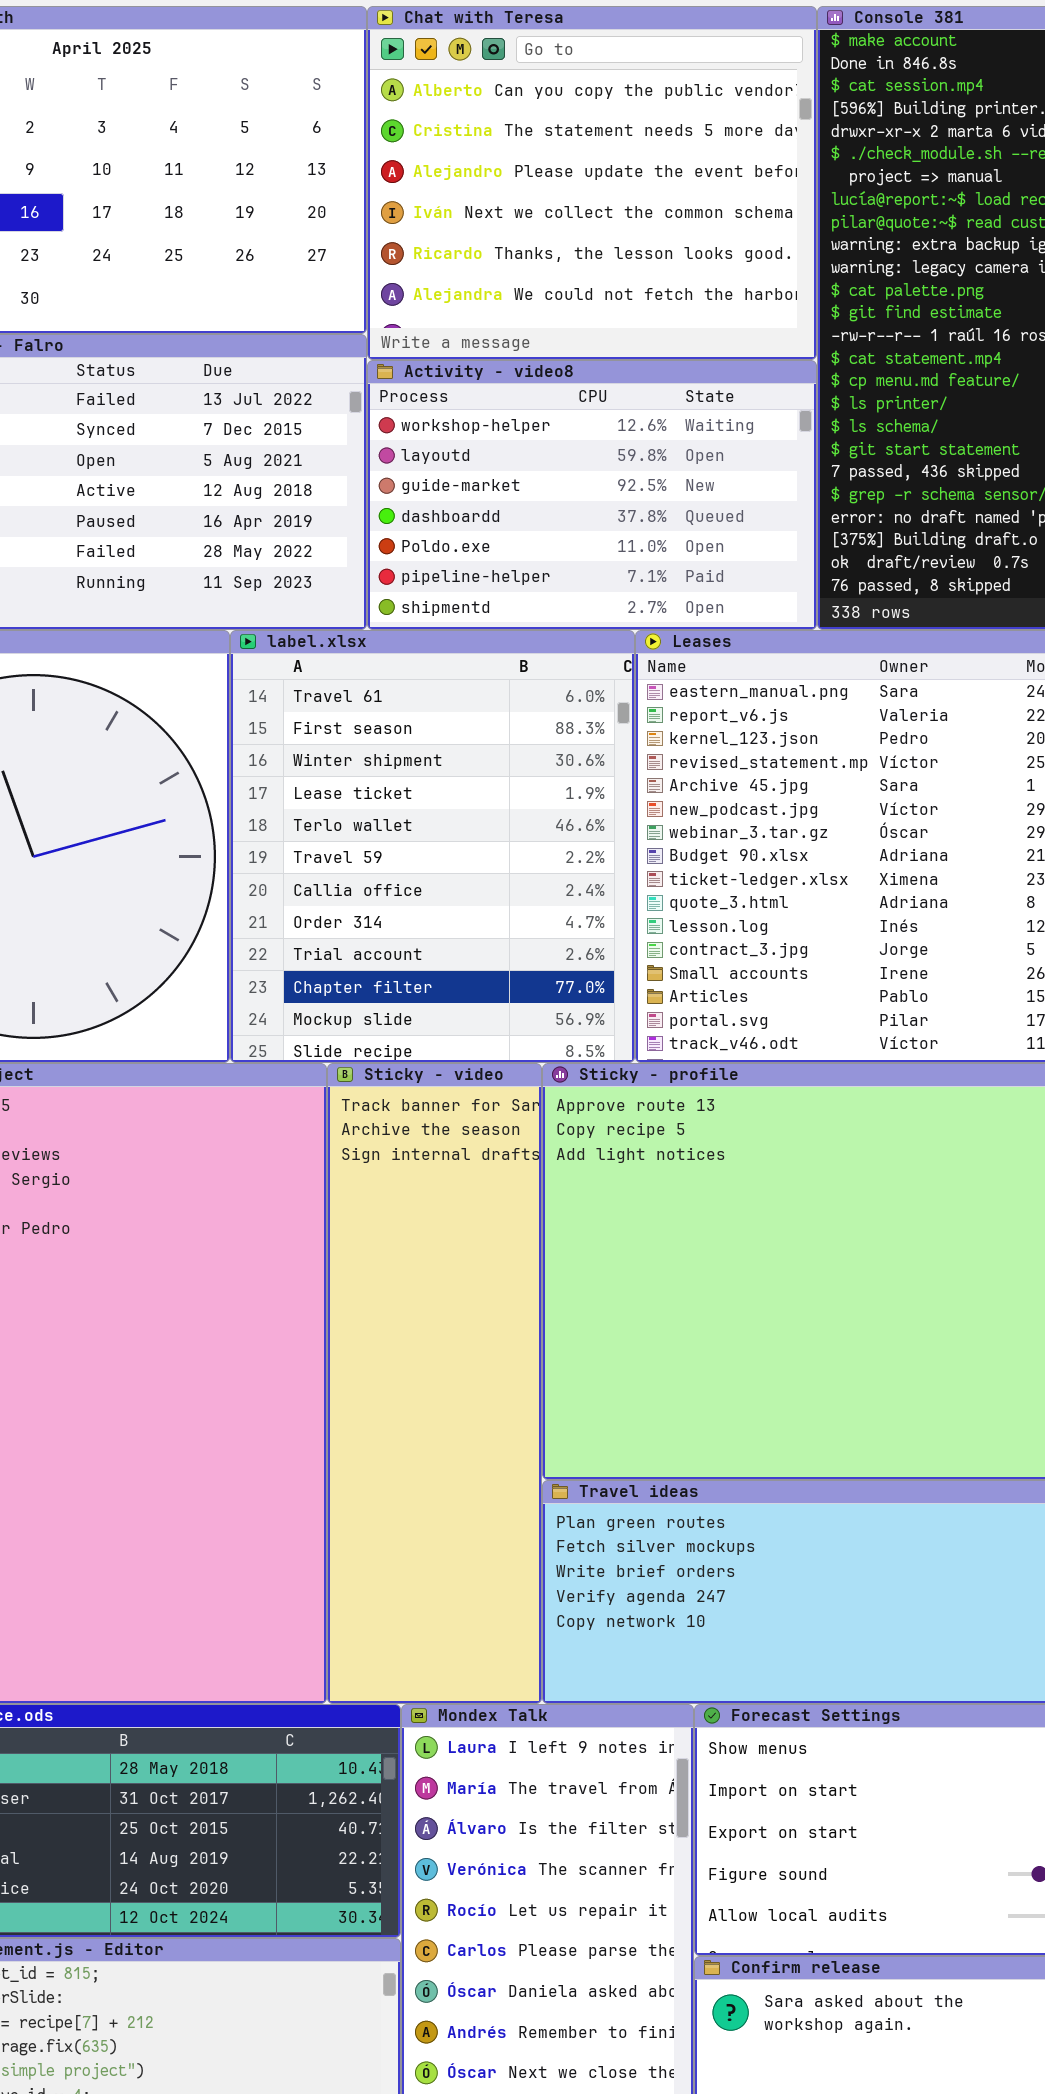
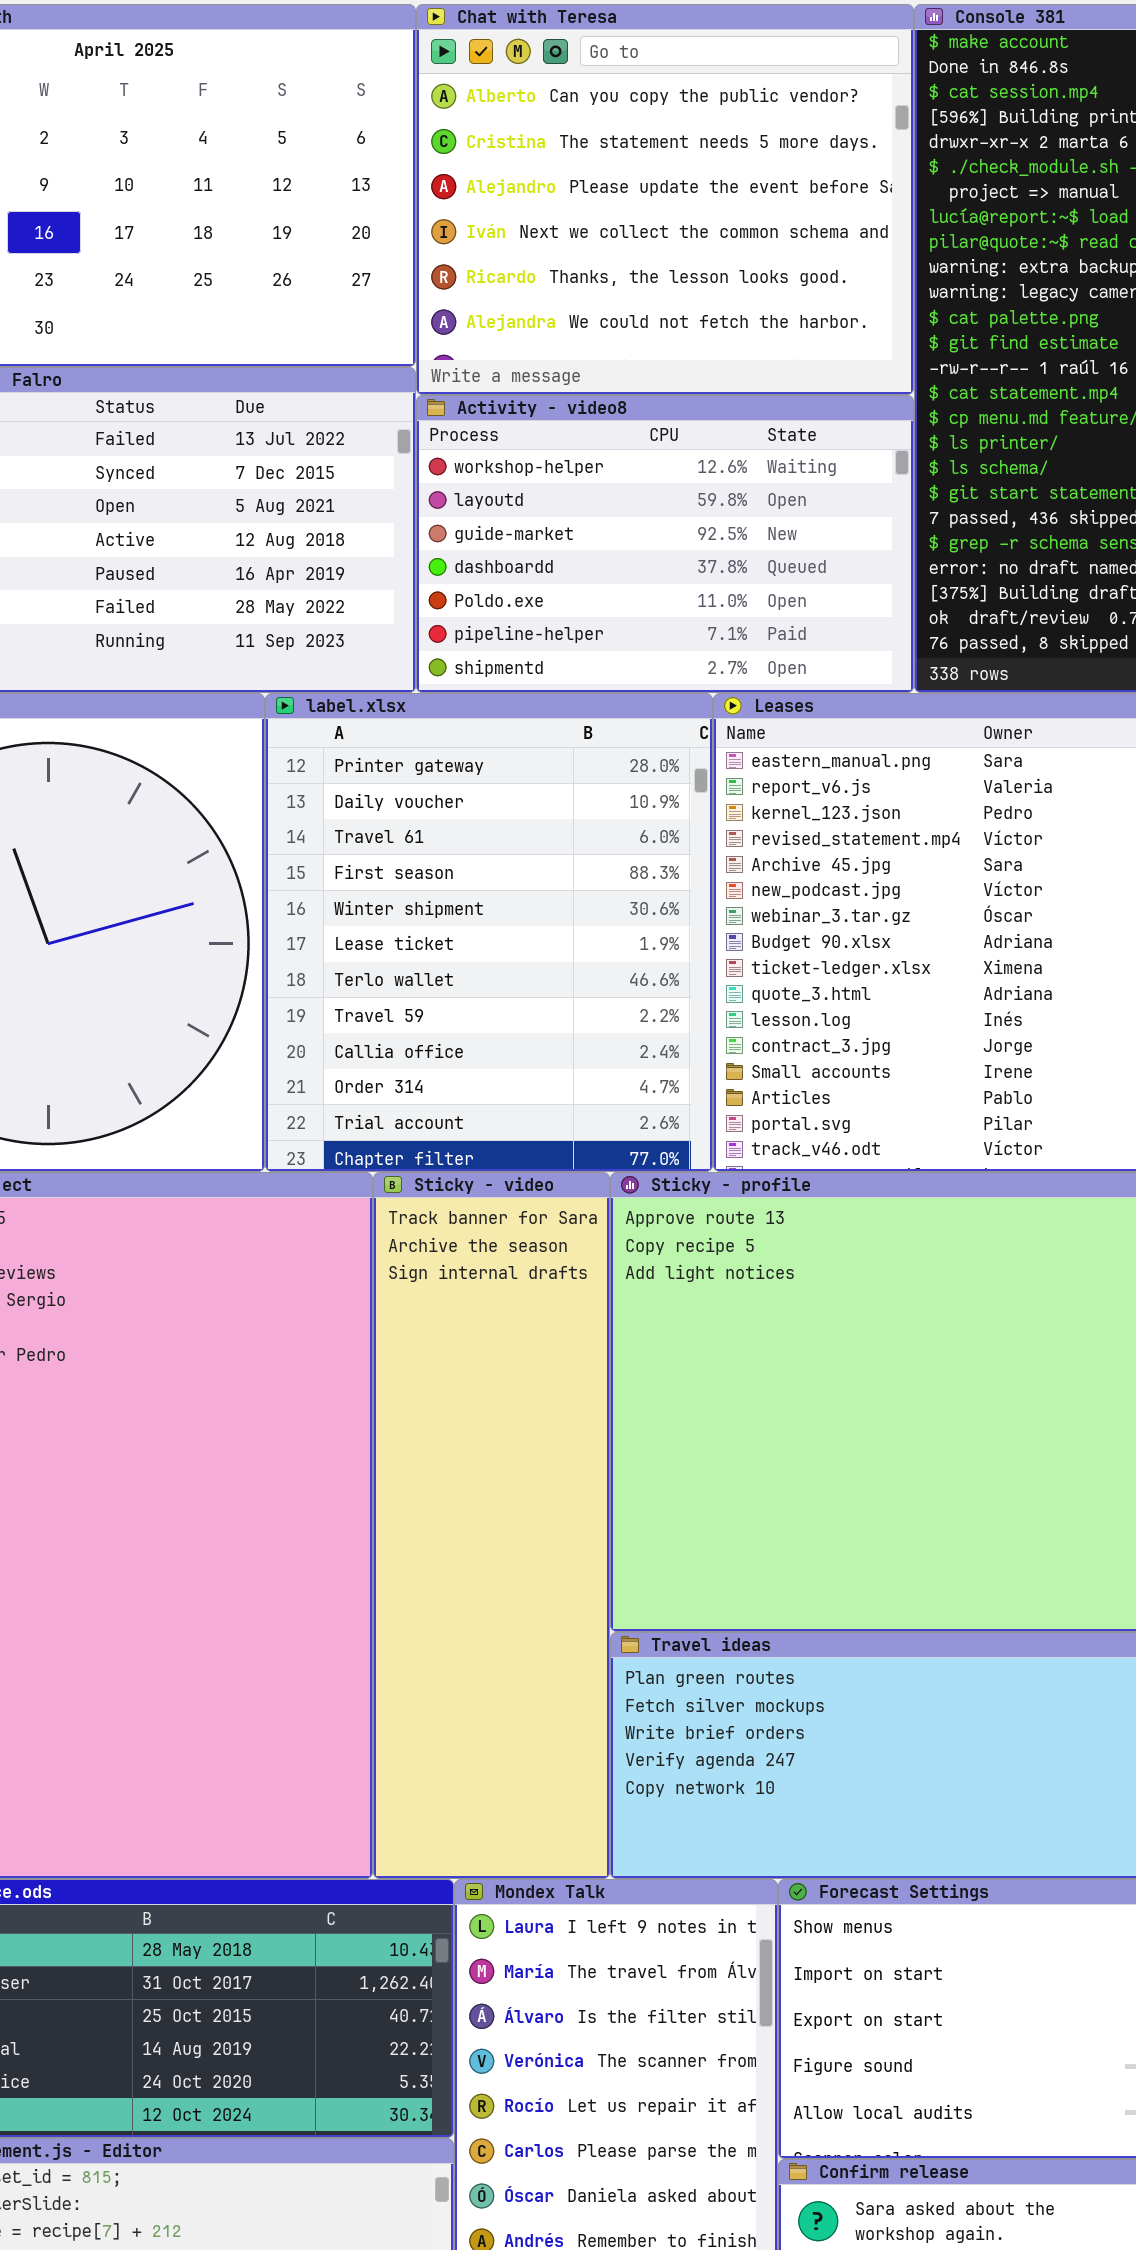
label.xlsx: [230,630,635,1063] -> [265,693,713,1172], scrolled up 2 rows

